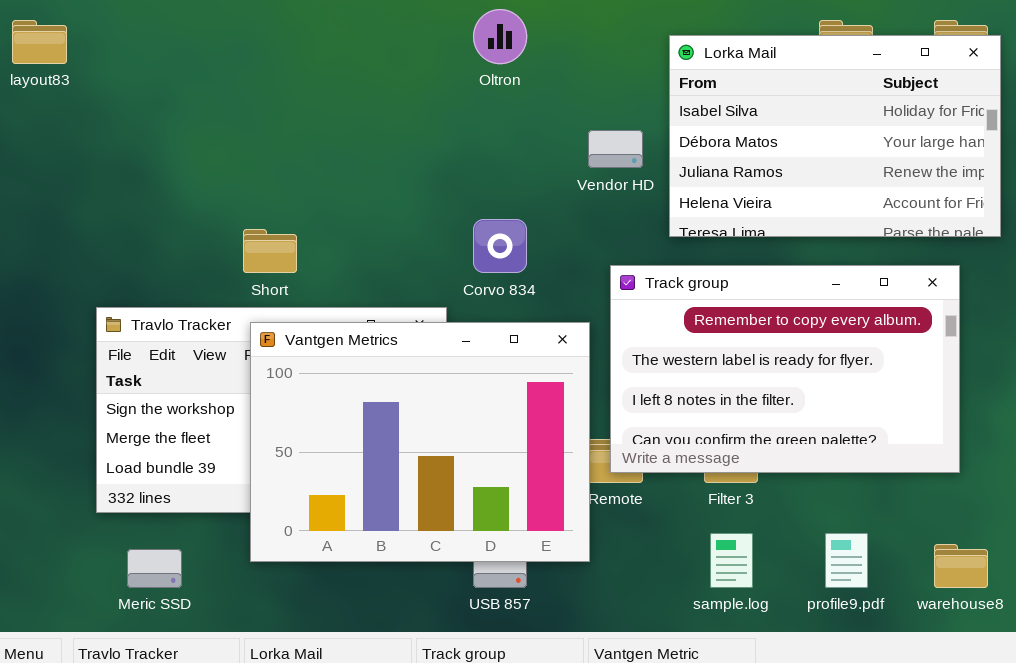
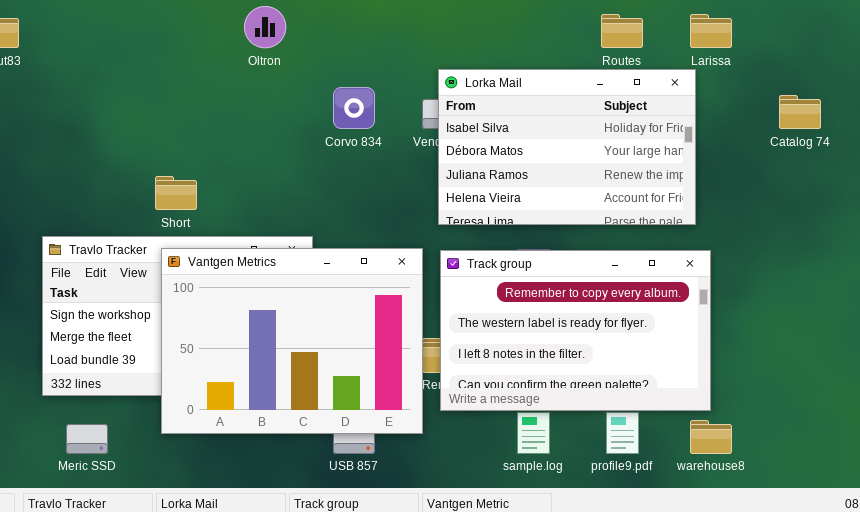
Oltron: [473,9,527,64] -> [244,6,286,48], moved
Lorka Mail: [669,35,1001,237] -> [438,69,696,225], moved
Corvo 834: [473,219,527,273] -> [333,87,375,129], moved
Track group: [610,265,960,473] -> [440,250,711,411], moved

